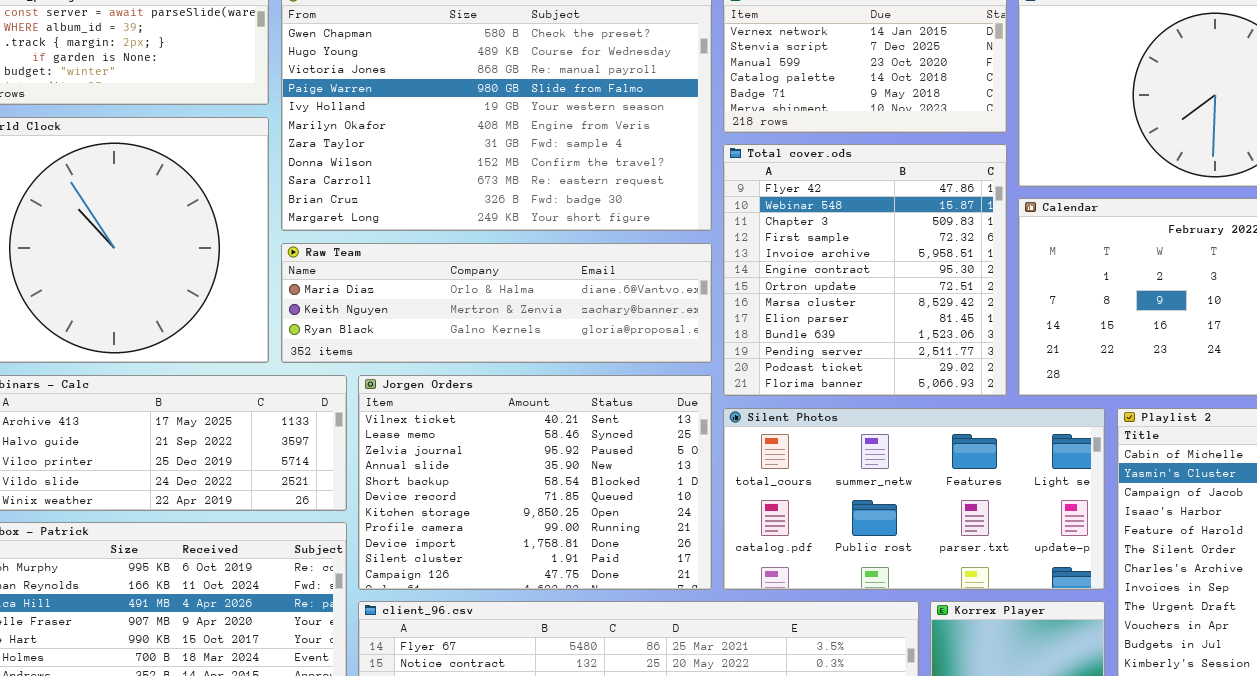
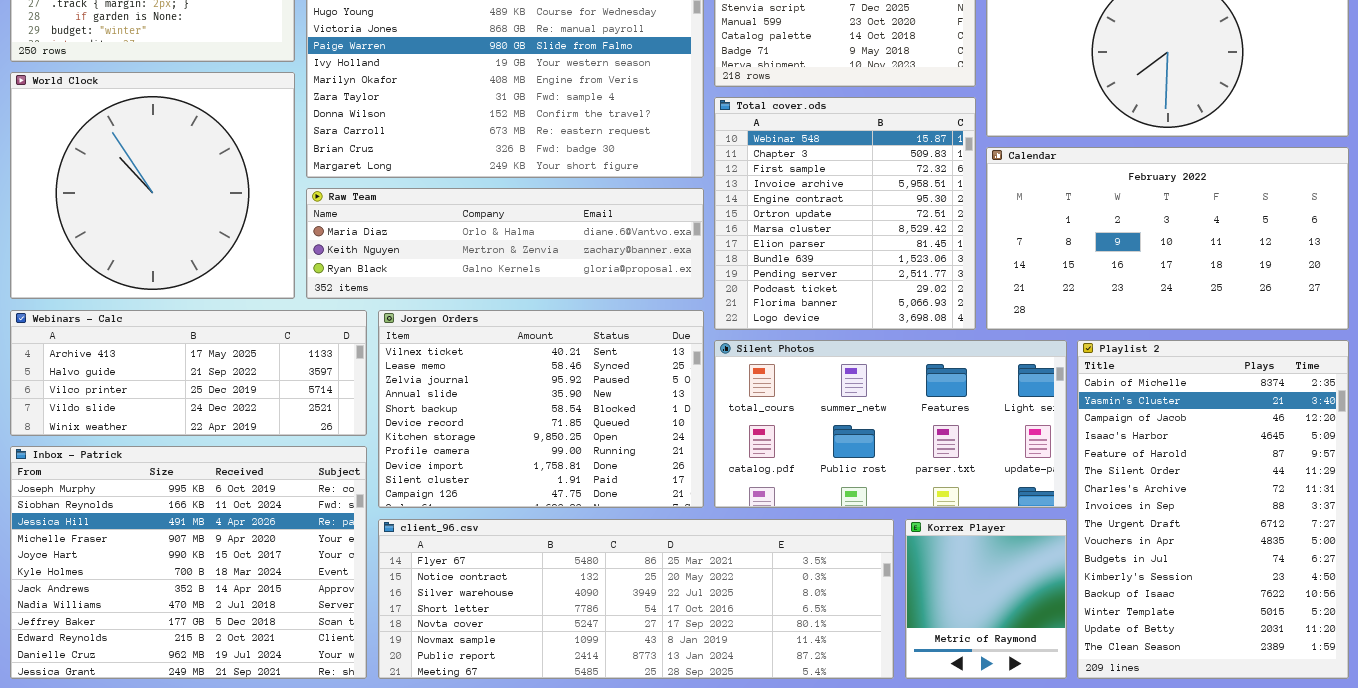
Total cover.ods: [723,144,1007,396] -> [714,97,976,330], scrolled down 1 row

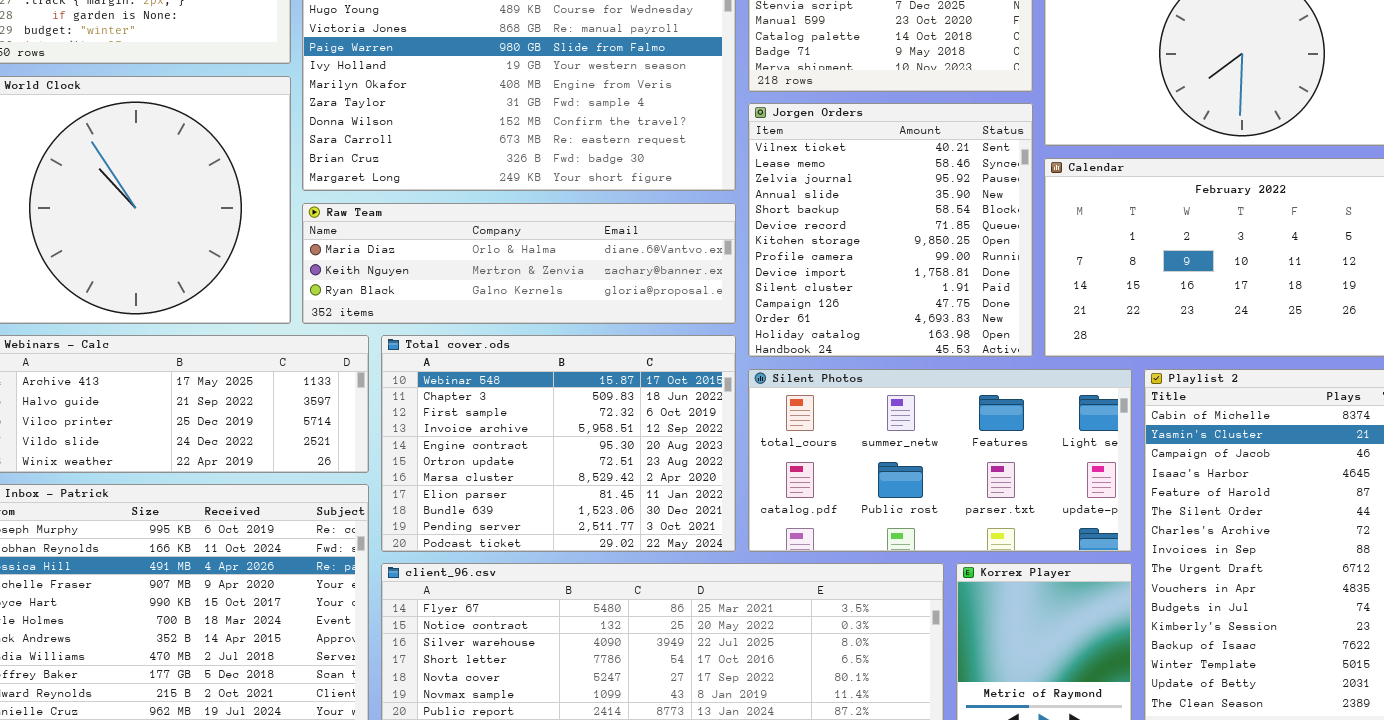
Total cover.ods: [714,97,976,330] -> [381,335,736,552], moved, resized
Jorgen Orders: [378,310,704,508] -> [748,103,1033,357], moved, resized

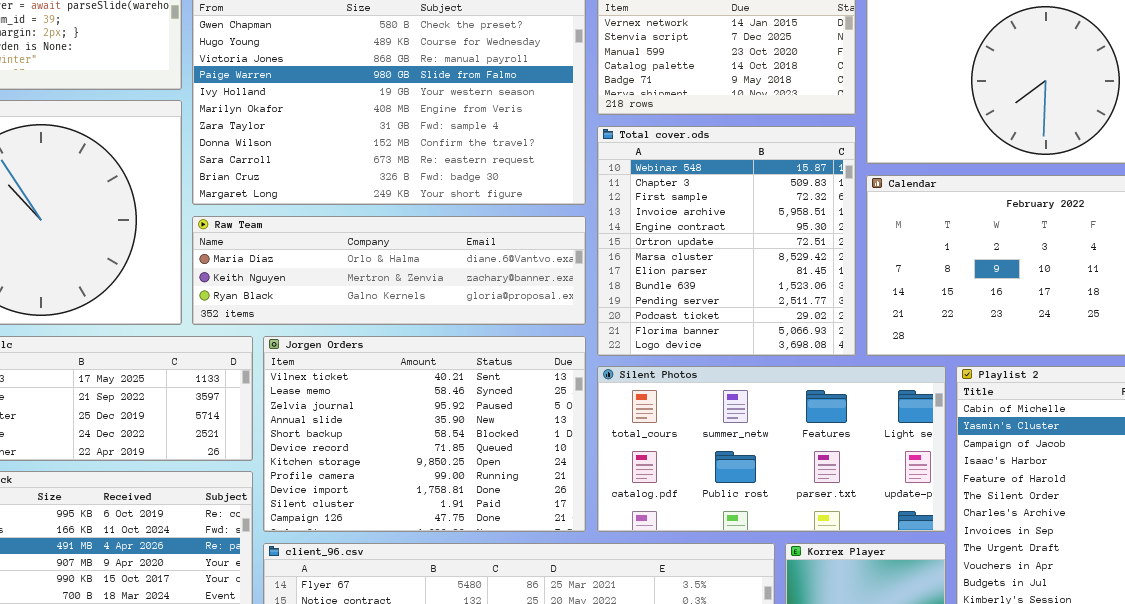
Jorgen Orders: [748,103,1033,357] -> [263,336,586,532], moved, resized
Total cover.ods: [381,335,736,552] -> [597,126,856,356], moved, resized

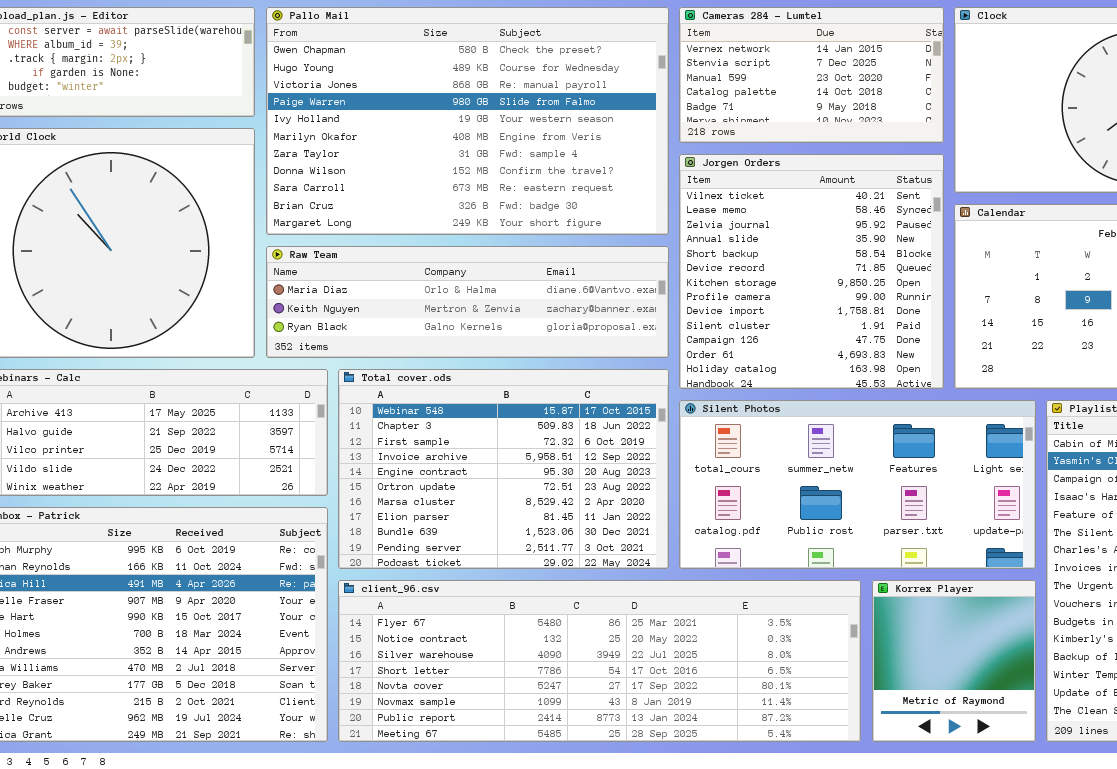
Total cover.ods: [597,126,856,356] -> [338,369,669,569], moved, resized
Jorgen Orders: [263,336,586,532] -> [679,154,944,389], moved, resized

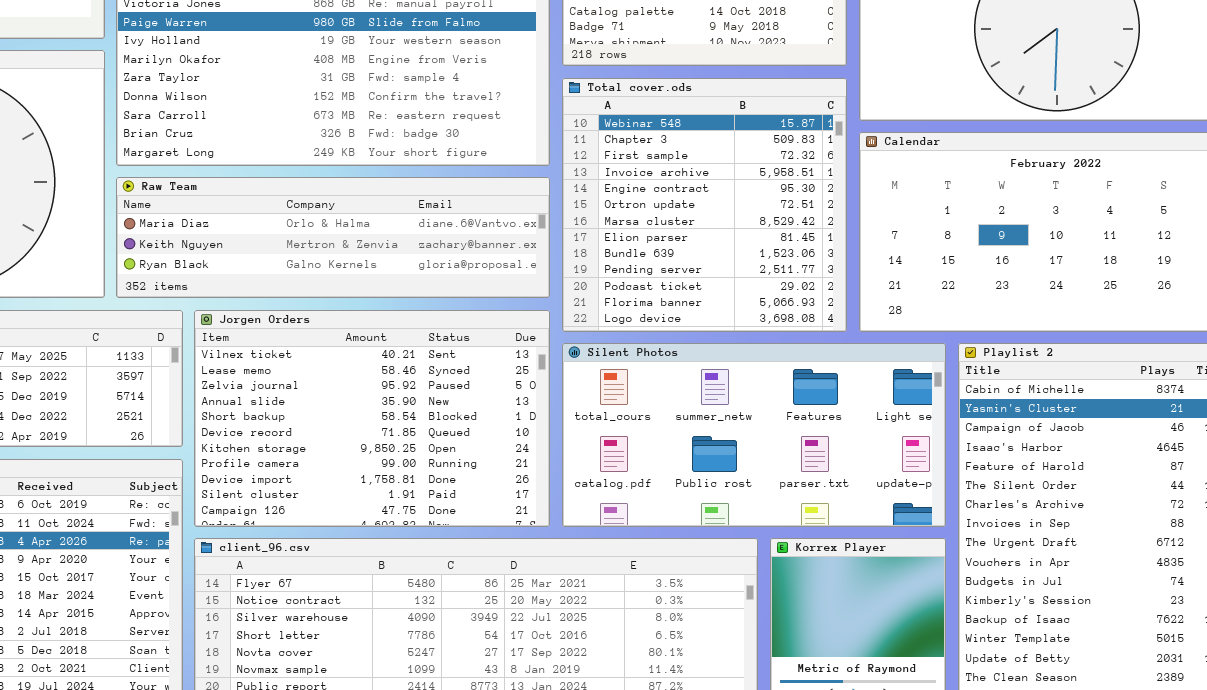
Jorgen Orders: [679,154,944,389] -> [194,310,550,527], moved, resized
Total cover.ods: [338,369,669,569] -> [562,78,847,332], moved, resized

